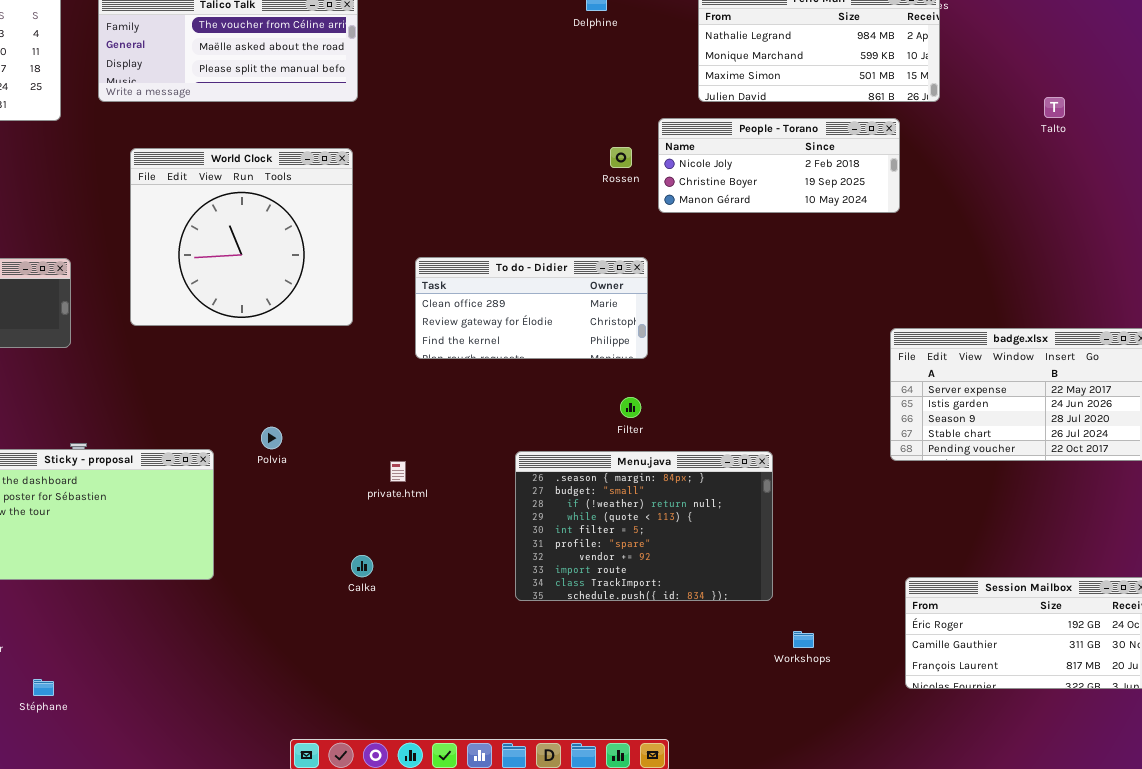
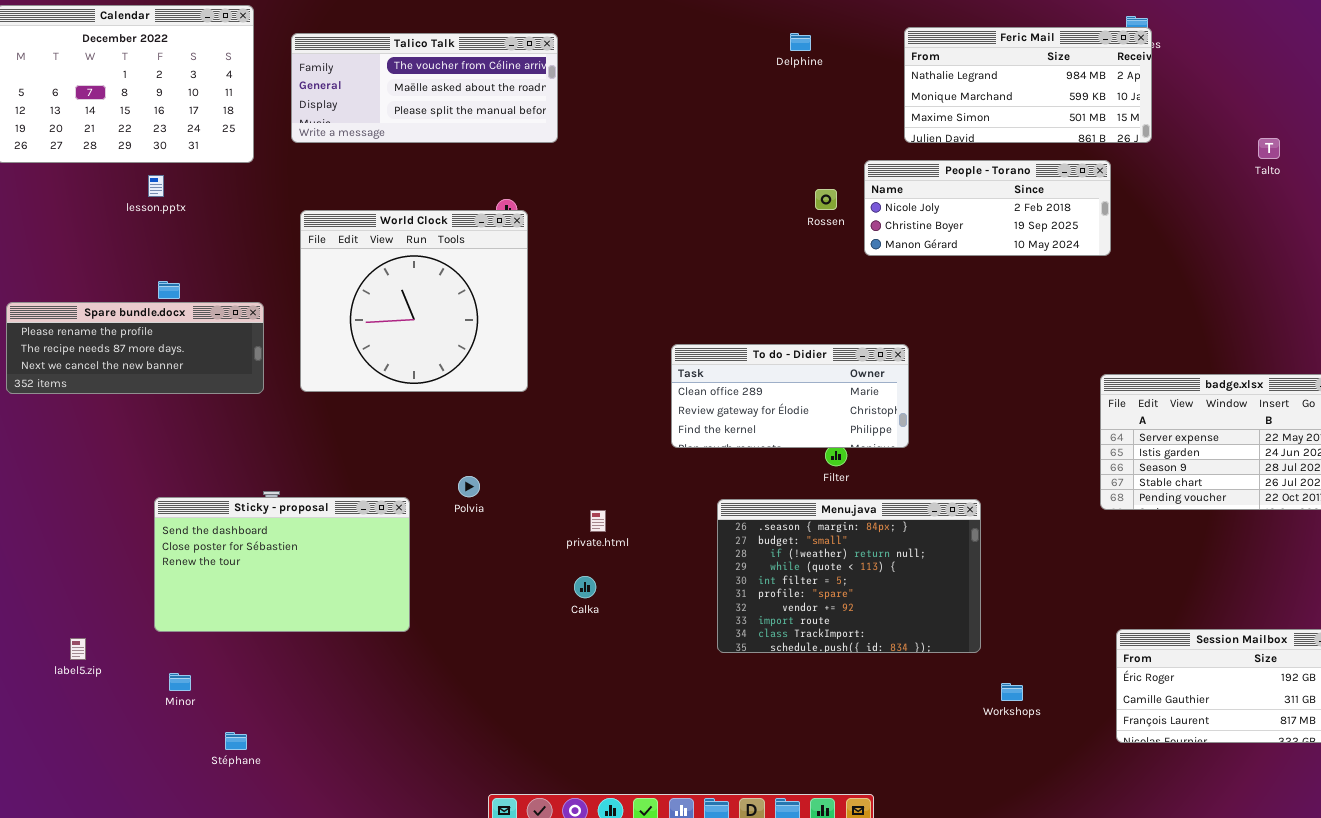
World Clock: [130,148,353,326] -> [300,210,528,392], moved
To do - Didier: [415,257,648,359] -> [671,344,909,448], moved
Calka: [351,555,373,577] -> [574,576,596,598], moved

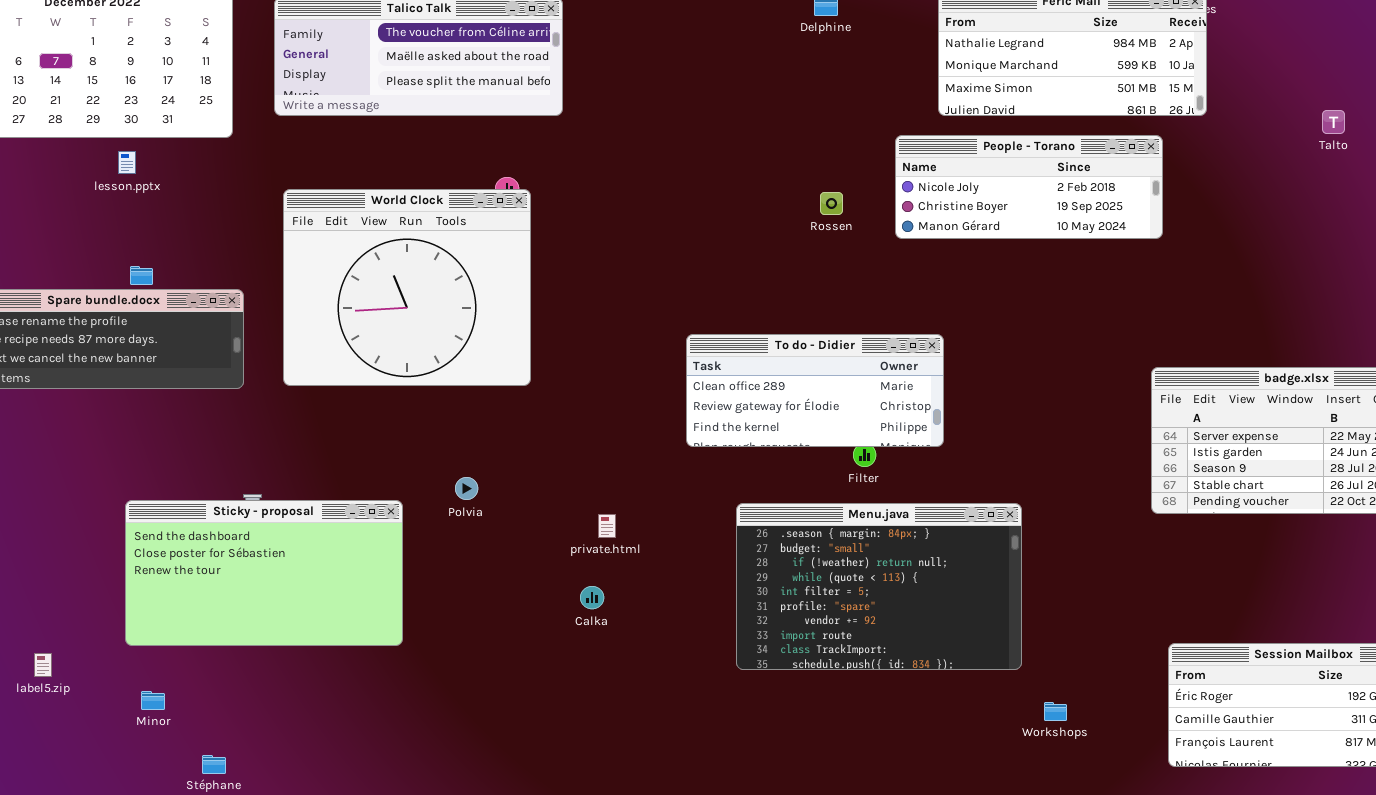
Rossen: [815,189,837,210] -> [820,192,843,215], moved

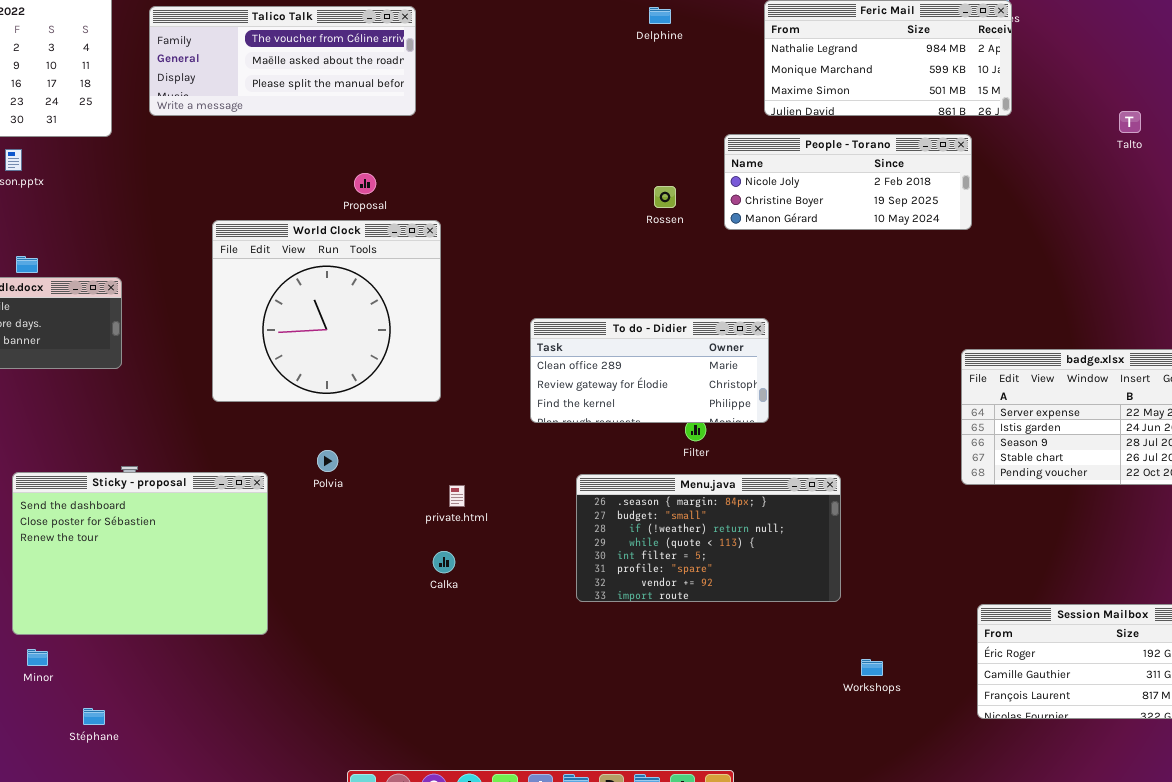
World Clock: [283,189,531,386] -> [212,220,441,402], moved
Sticky - proposal: [125,500,403,646] -> [12,472,268,635], resized
Menu.java: [736,503,1022,670] -> [576,474,841,602], resized

